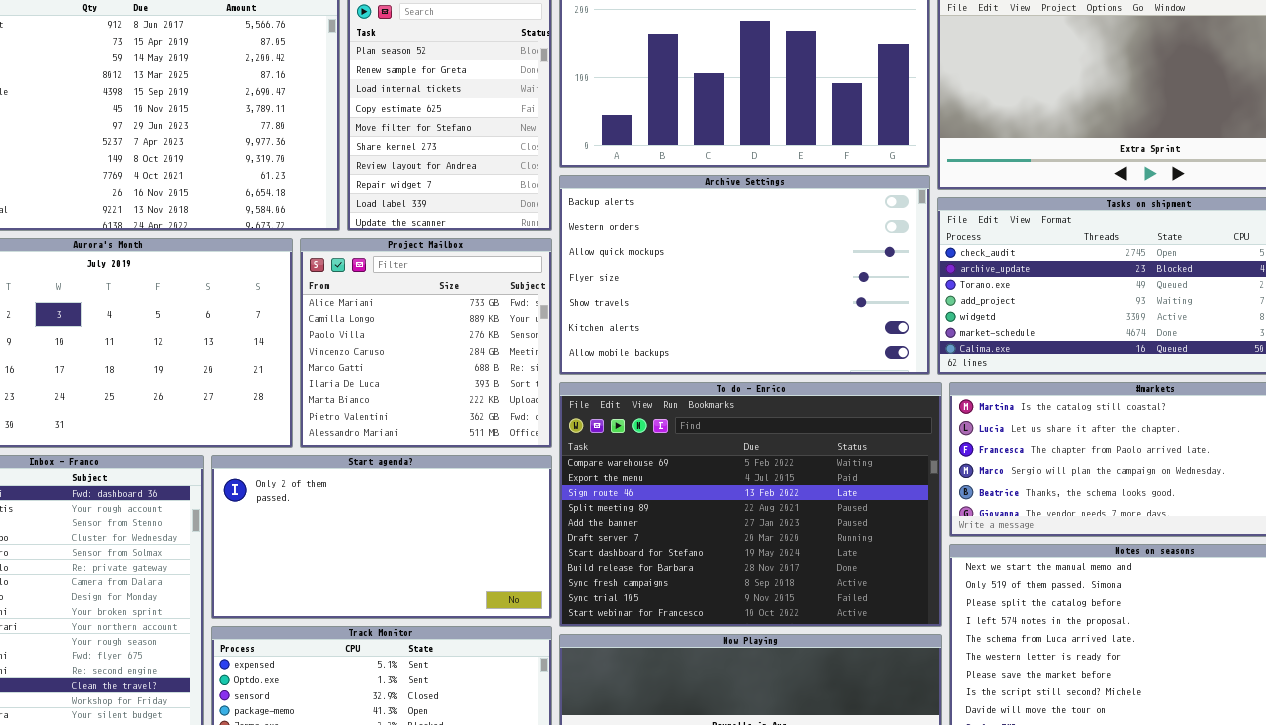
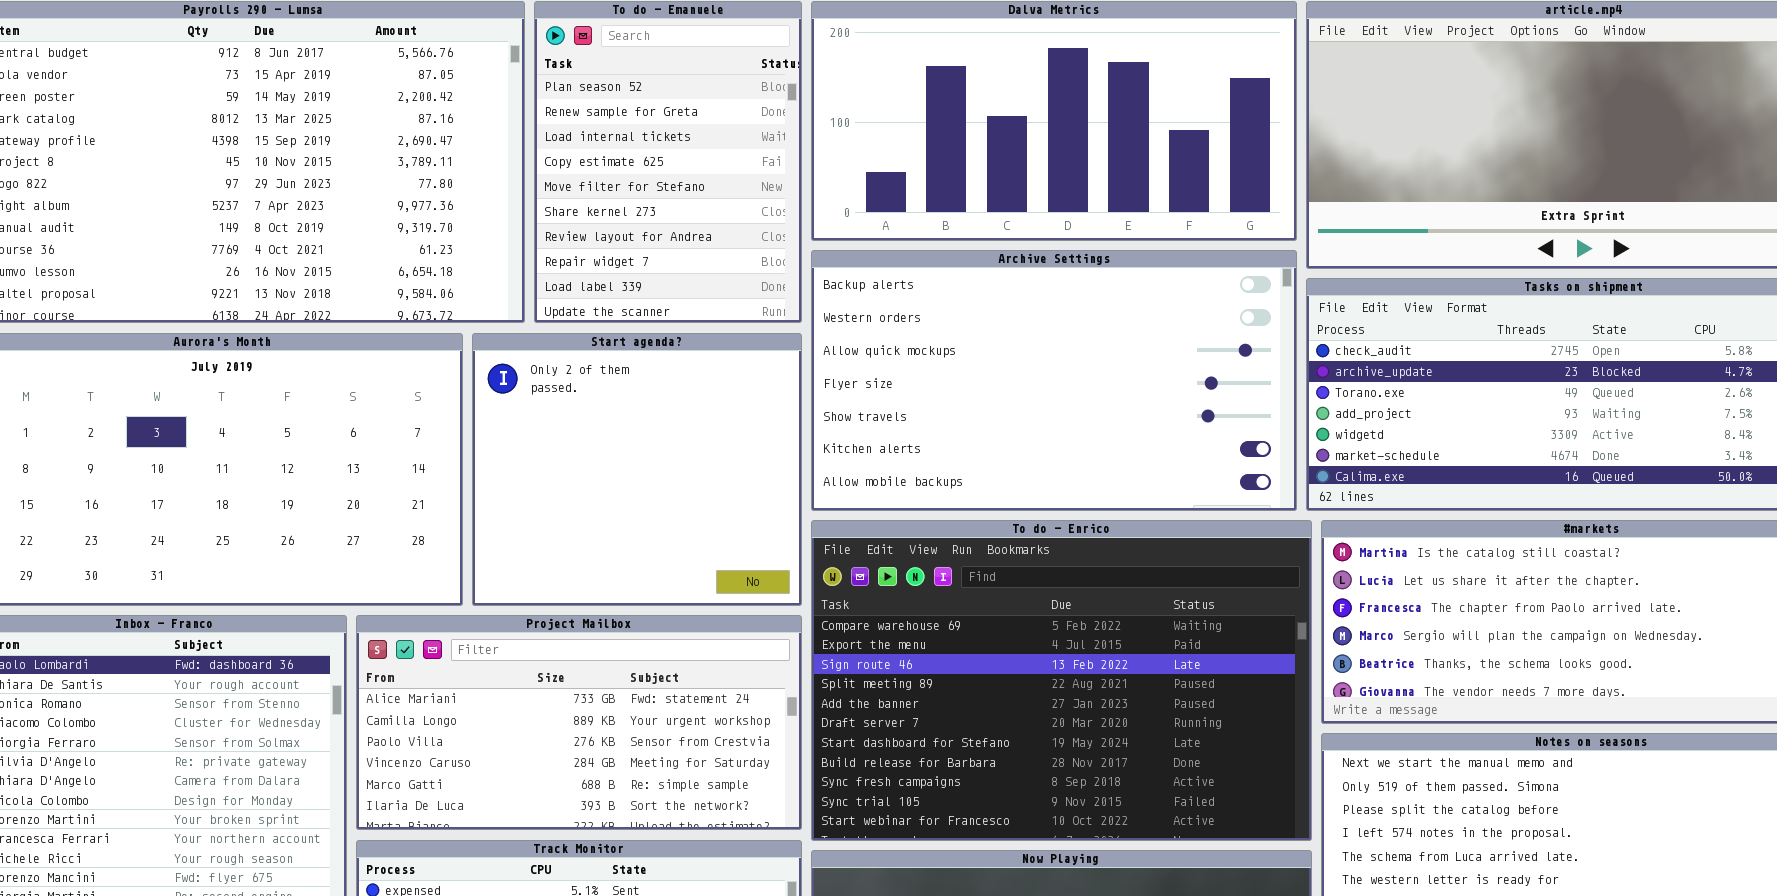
Project Mailbox: [300,238,552,448] -> [356,615,802,830], moved, resized
Start agenda?: [211,455,552,619] -> [472,333,802,606], moved, resized

